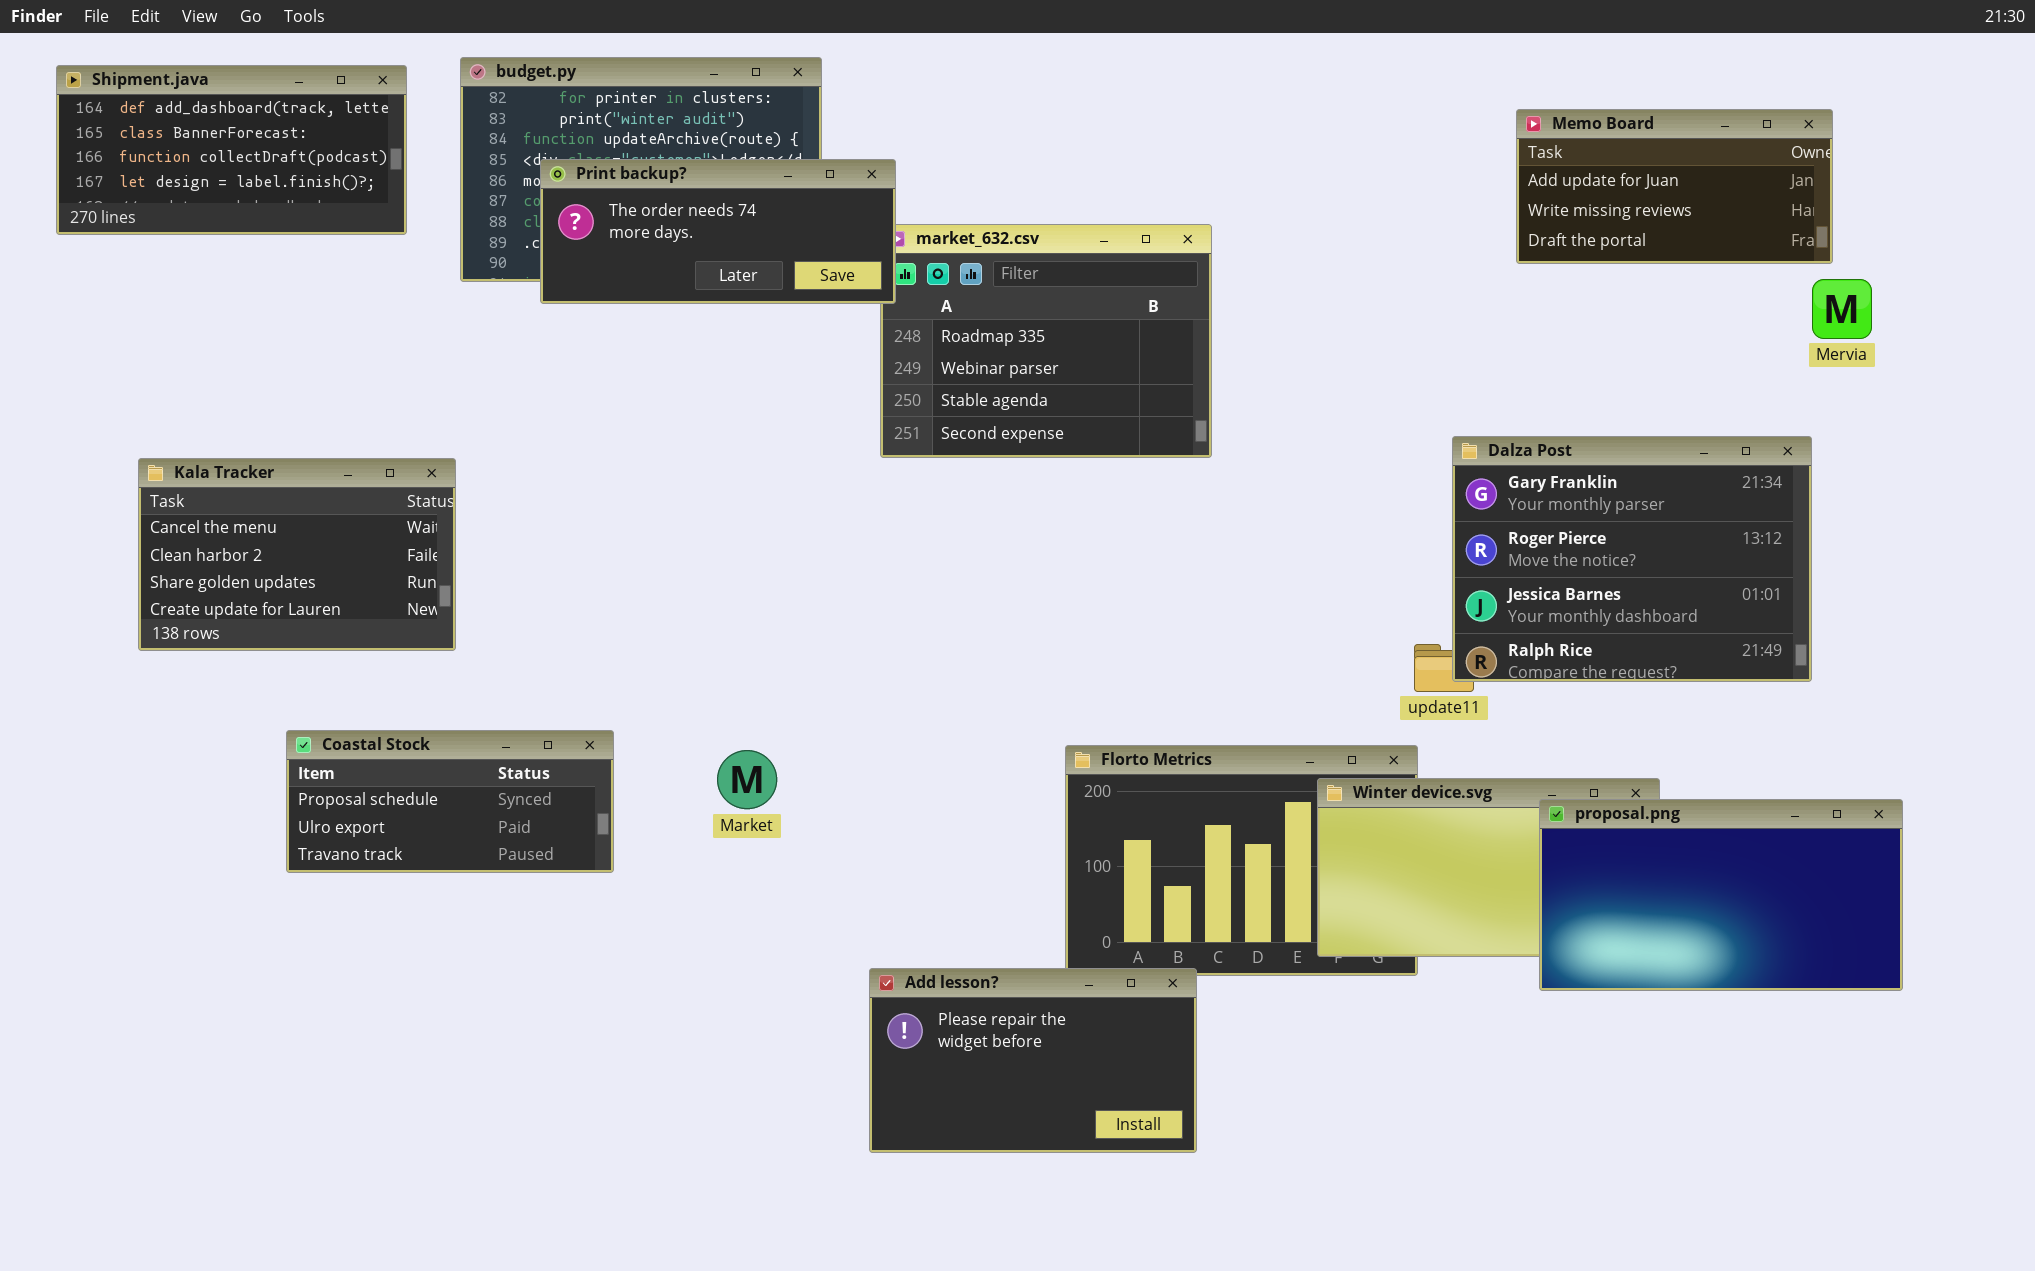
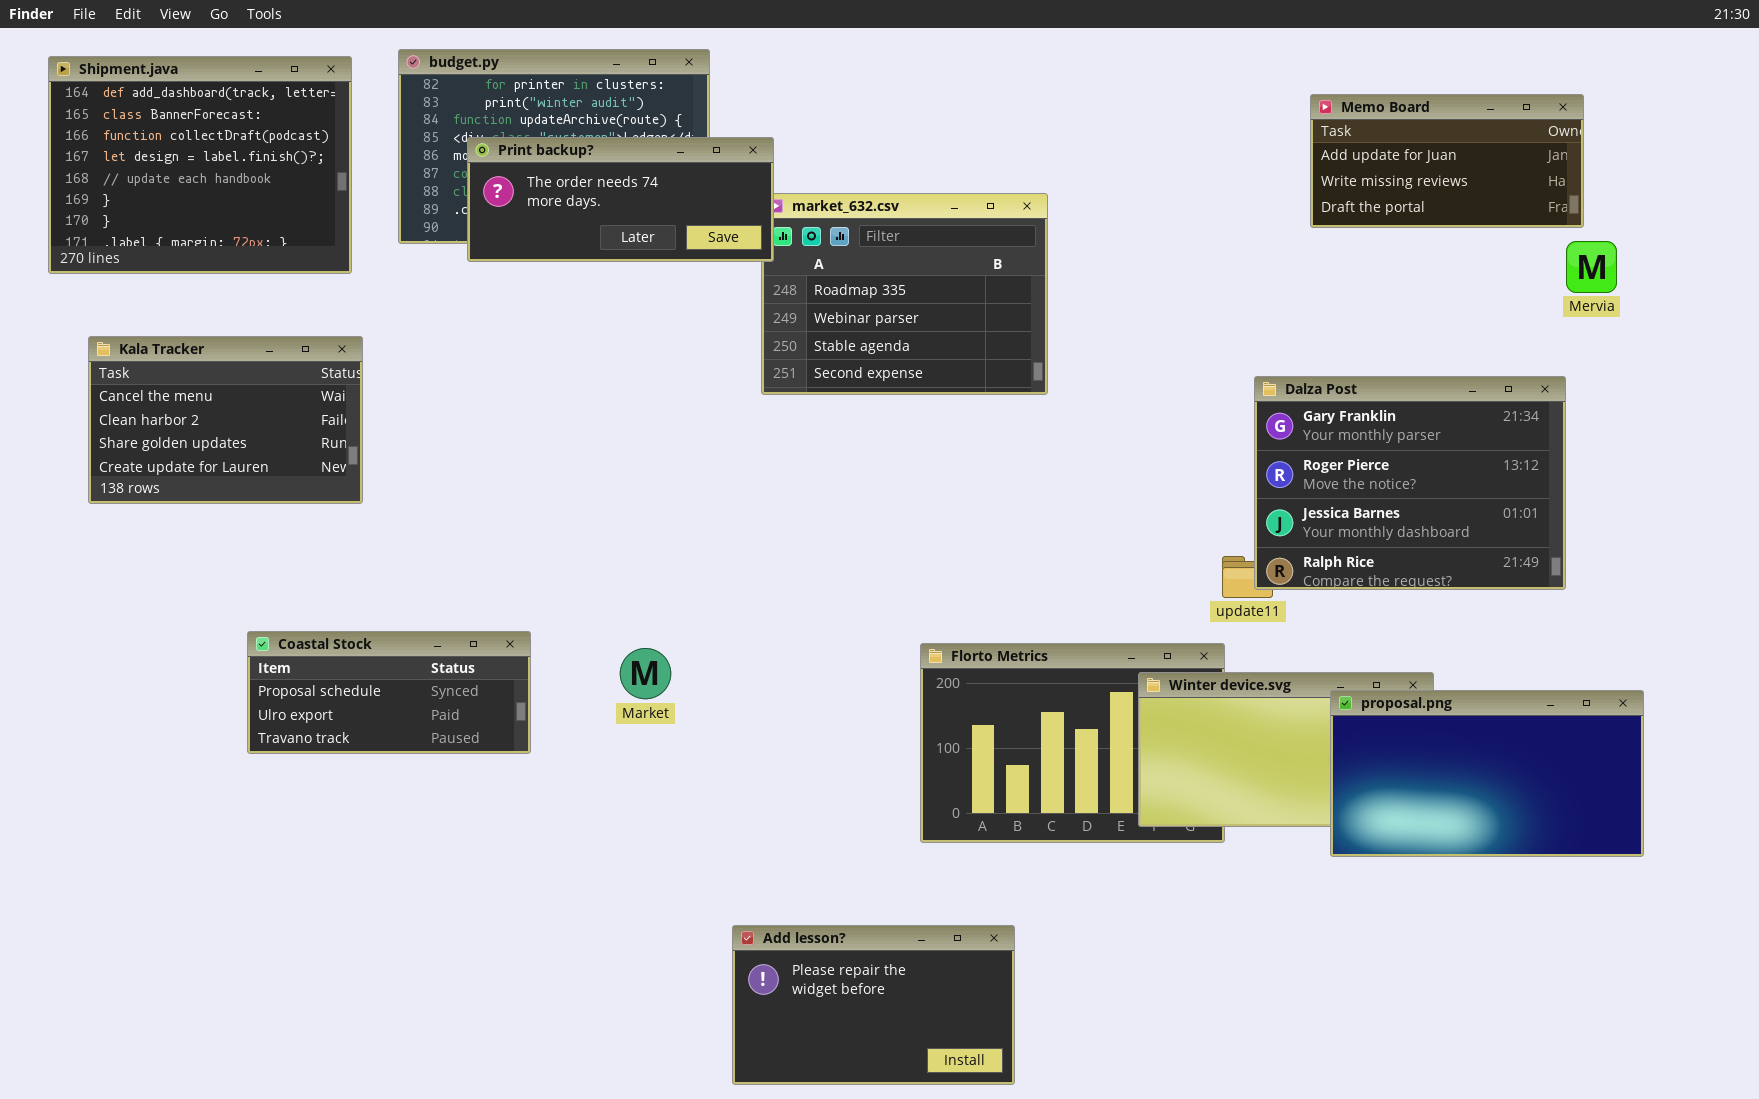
Shipment.java: [56,65,407,235] -> [48,56,352,274], resized
Kala Tracker: [138,458,456,651] -> [88,336,363,504], moved
Add lesson?: [869,968,1197,1153] -> [732,925,1015,1085], moved

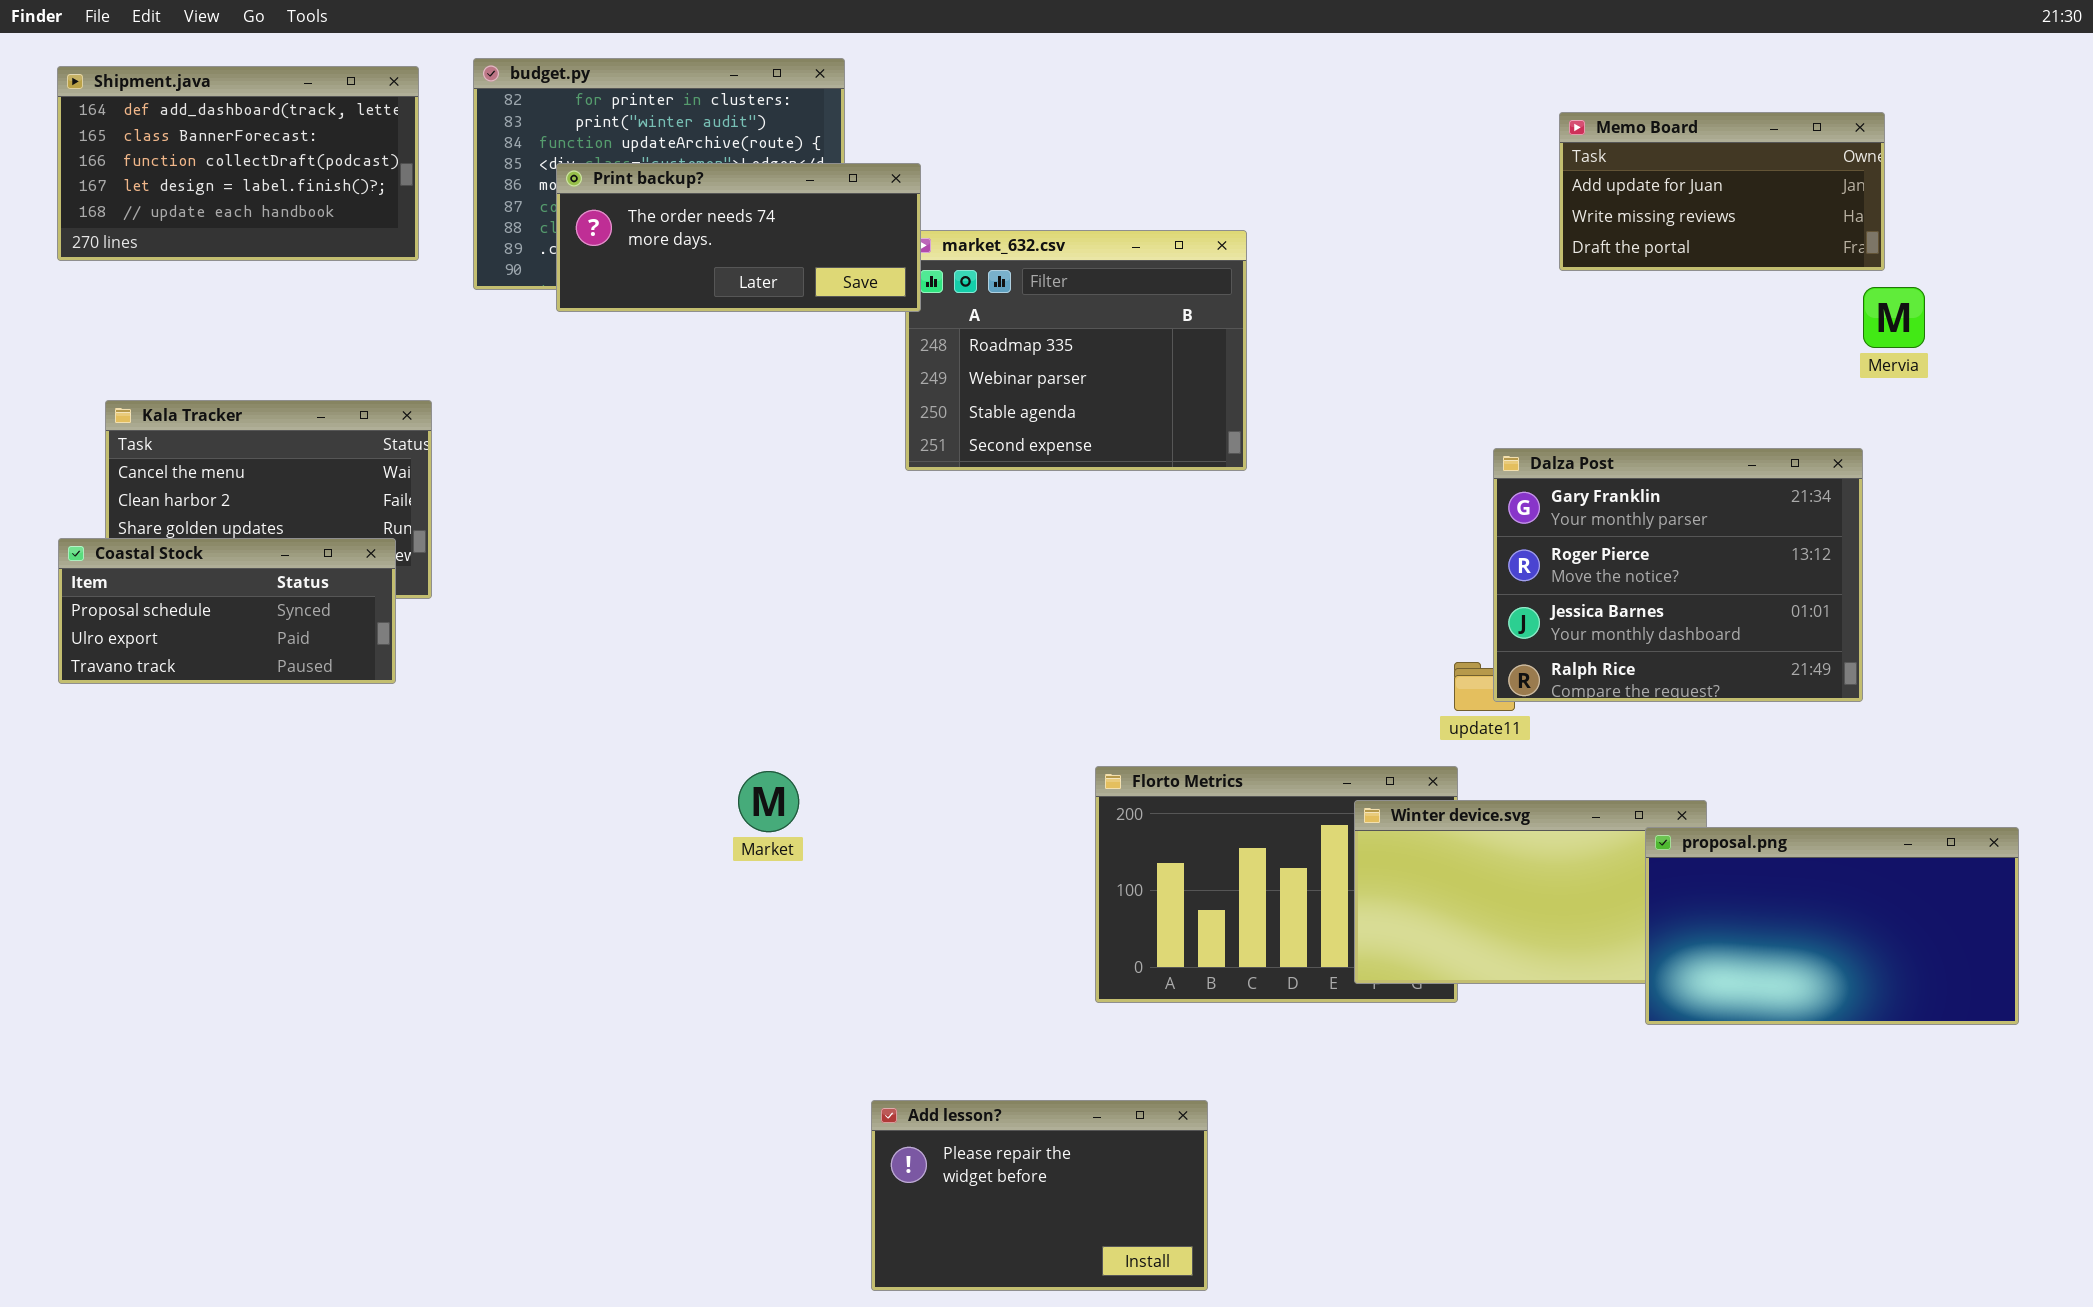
Shipment.java: [48,56,352,274] -> [57,66,419,261], resized
Coastal Stock: [247,631,531,754] -> [58,538,396,684], moved
proposal.png: [1330,690,1644,857] -> [1645,827,2019,1025], moved

